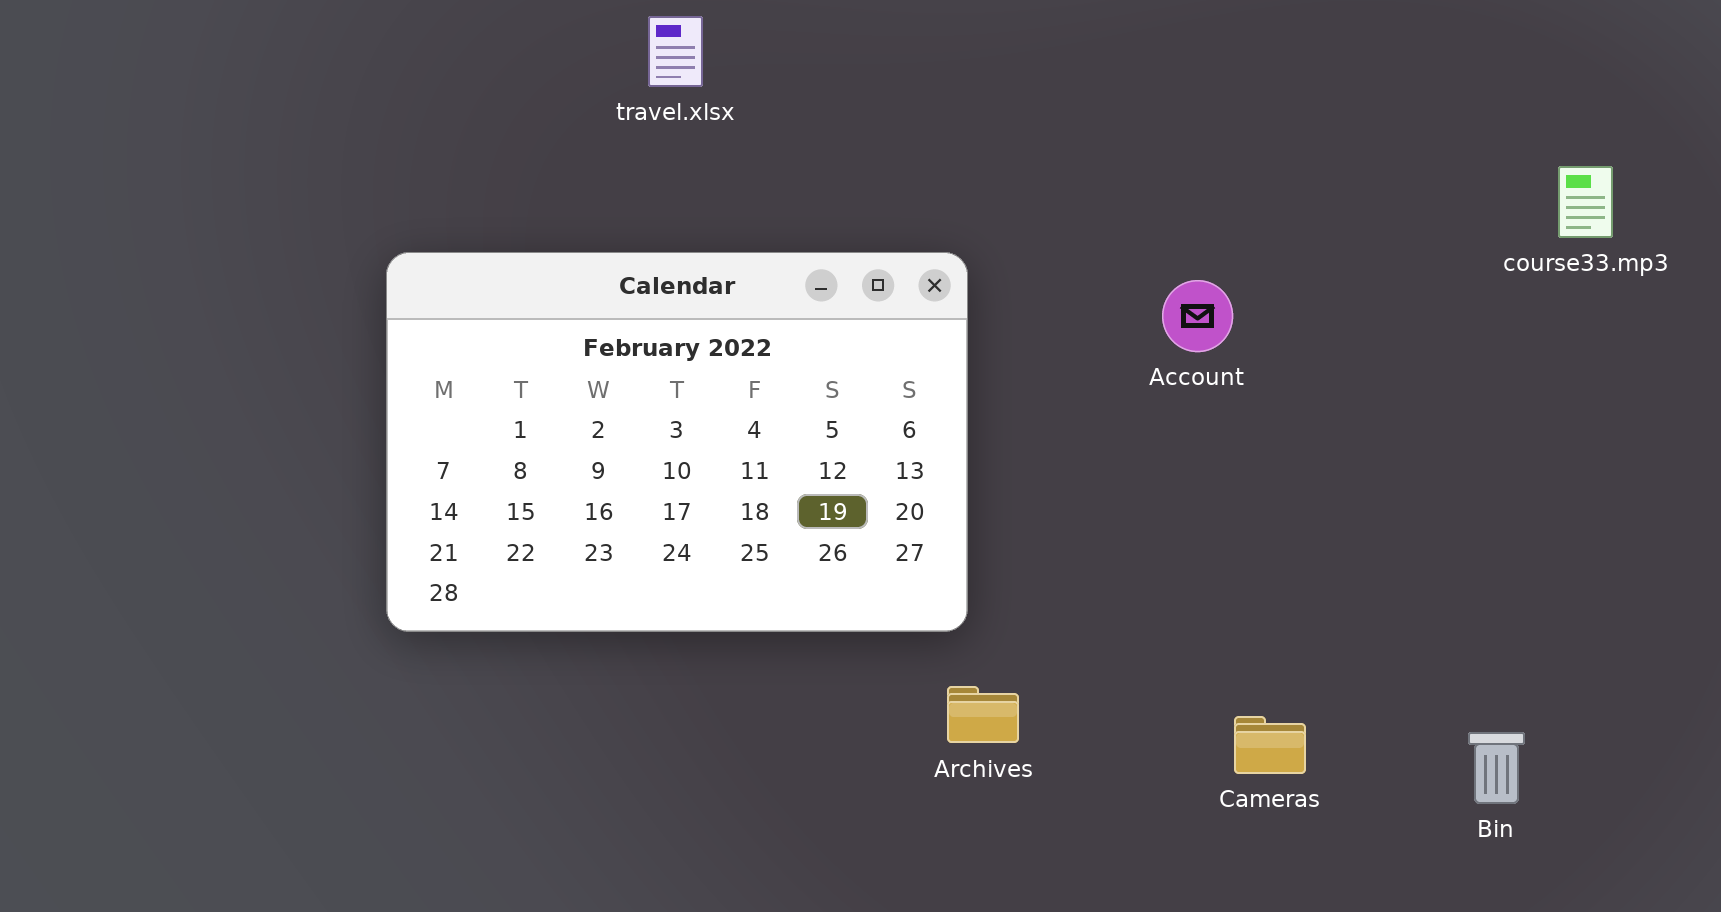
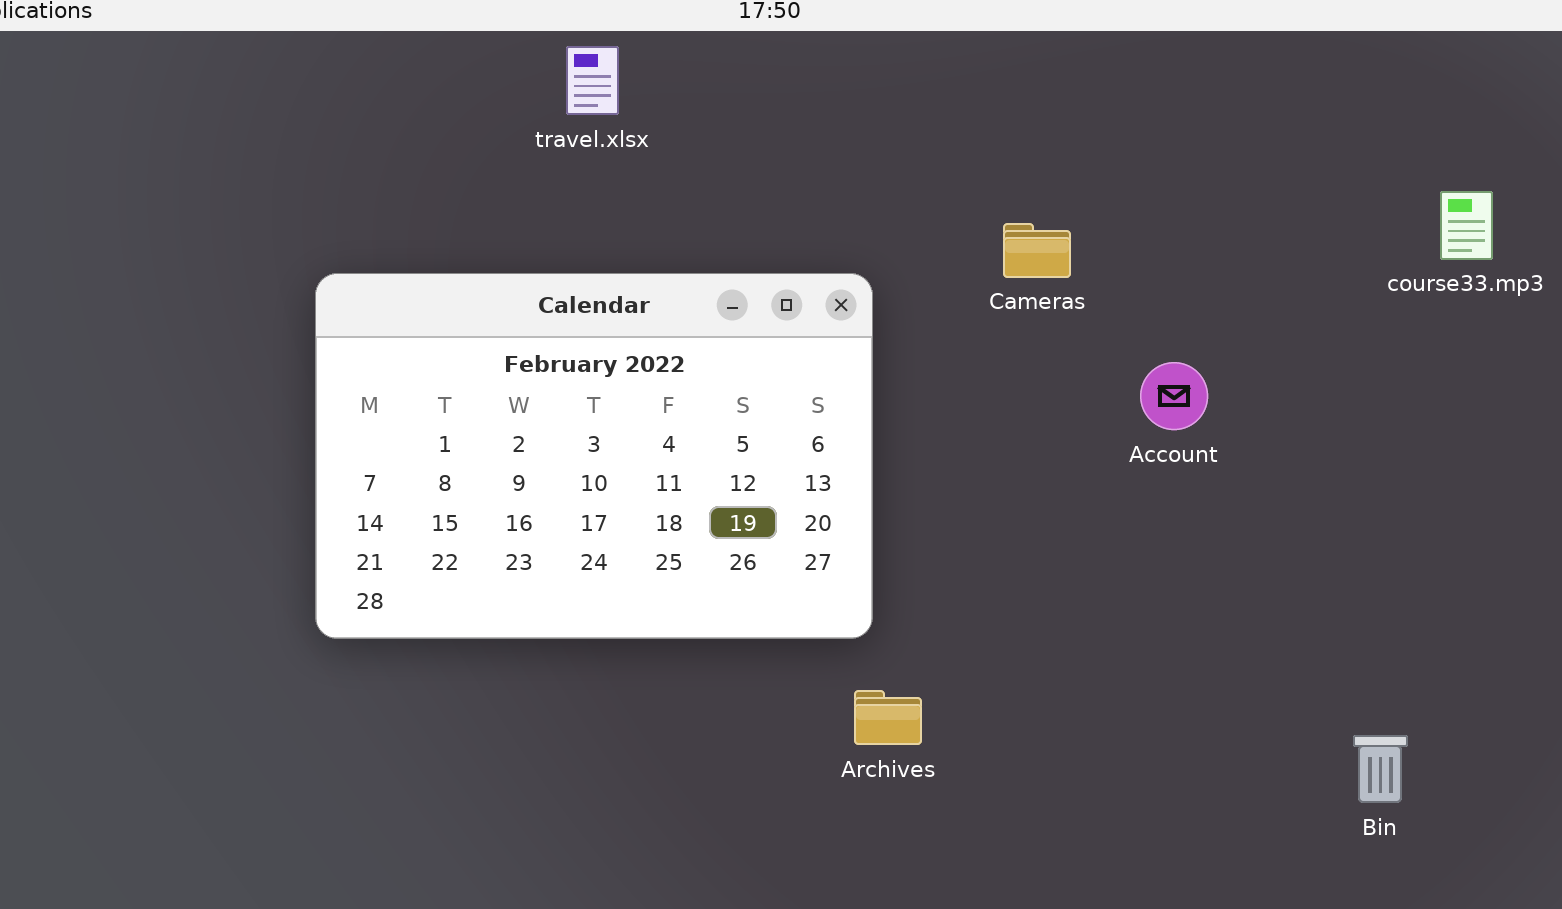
Account: [1162,280,1233,352] -> [1140,362,1208,430], moved
Cameras: [1234,716,1306,774] -> [1003,223,1071,278], moved

